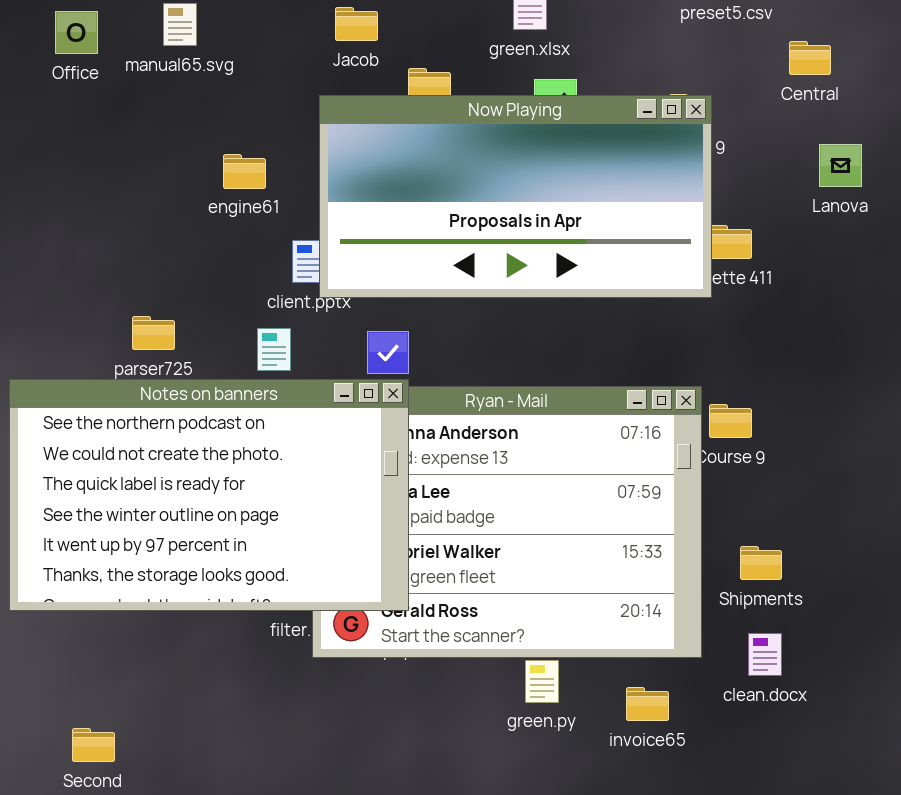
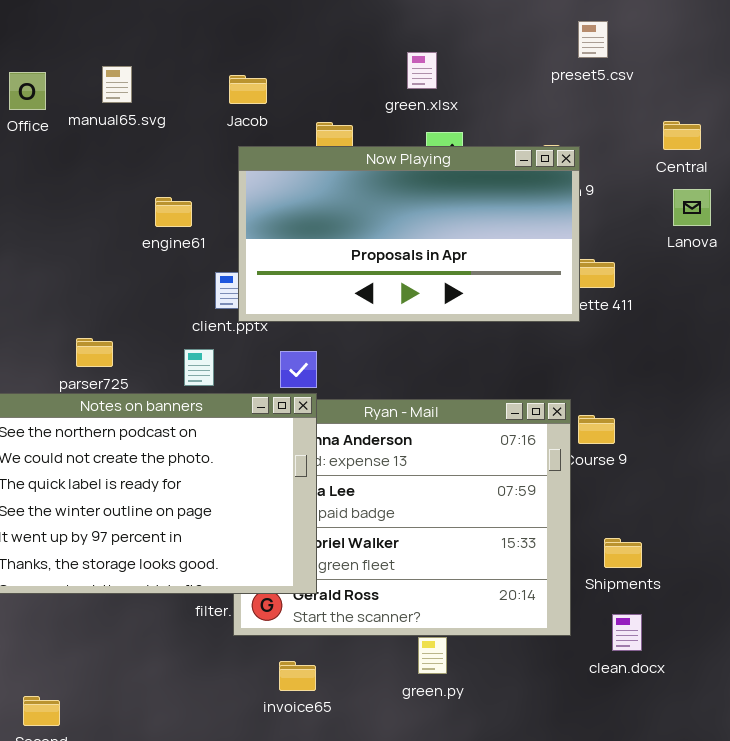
Jacob: [335,7,378,41] -> [229,75,267,104], moved
Central: [789,41,831,75] -> [663,121,701,150], moved
invoice65: [626,687,669,721] -> [279,661,316,691], moved

